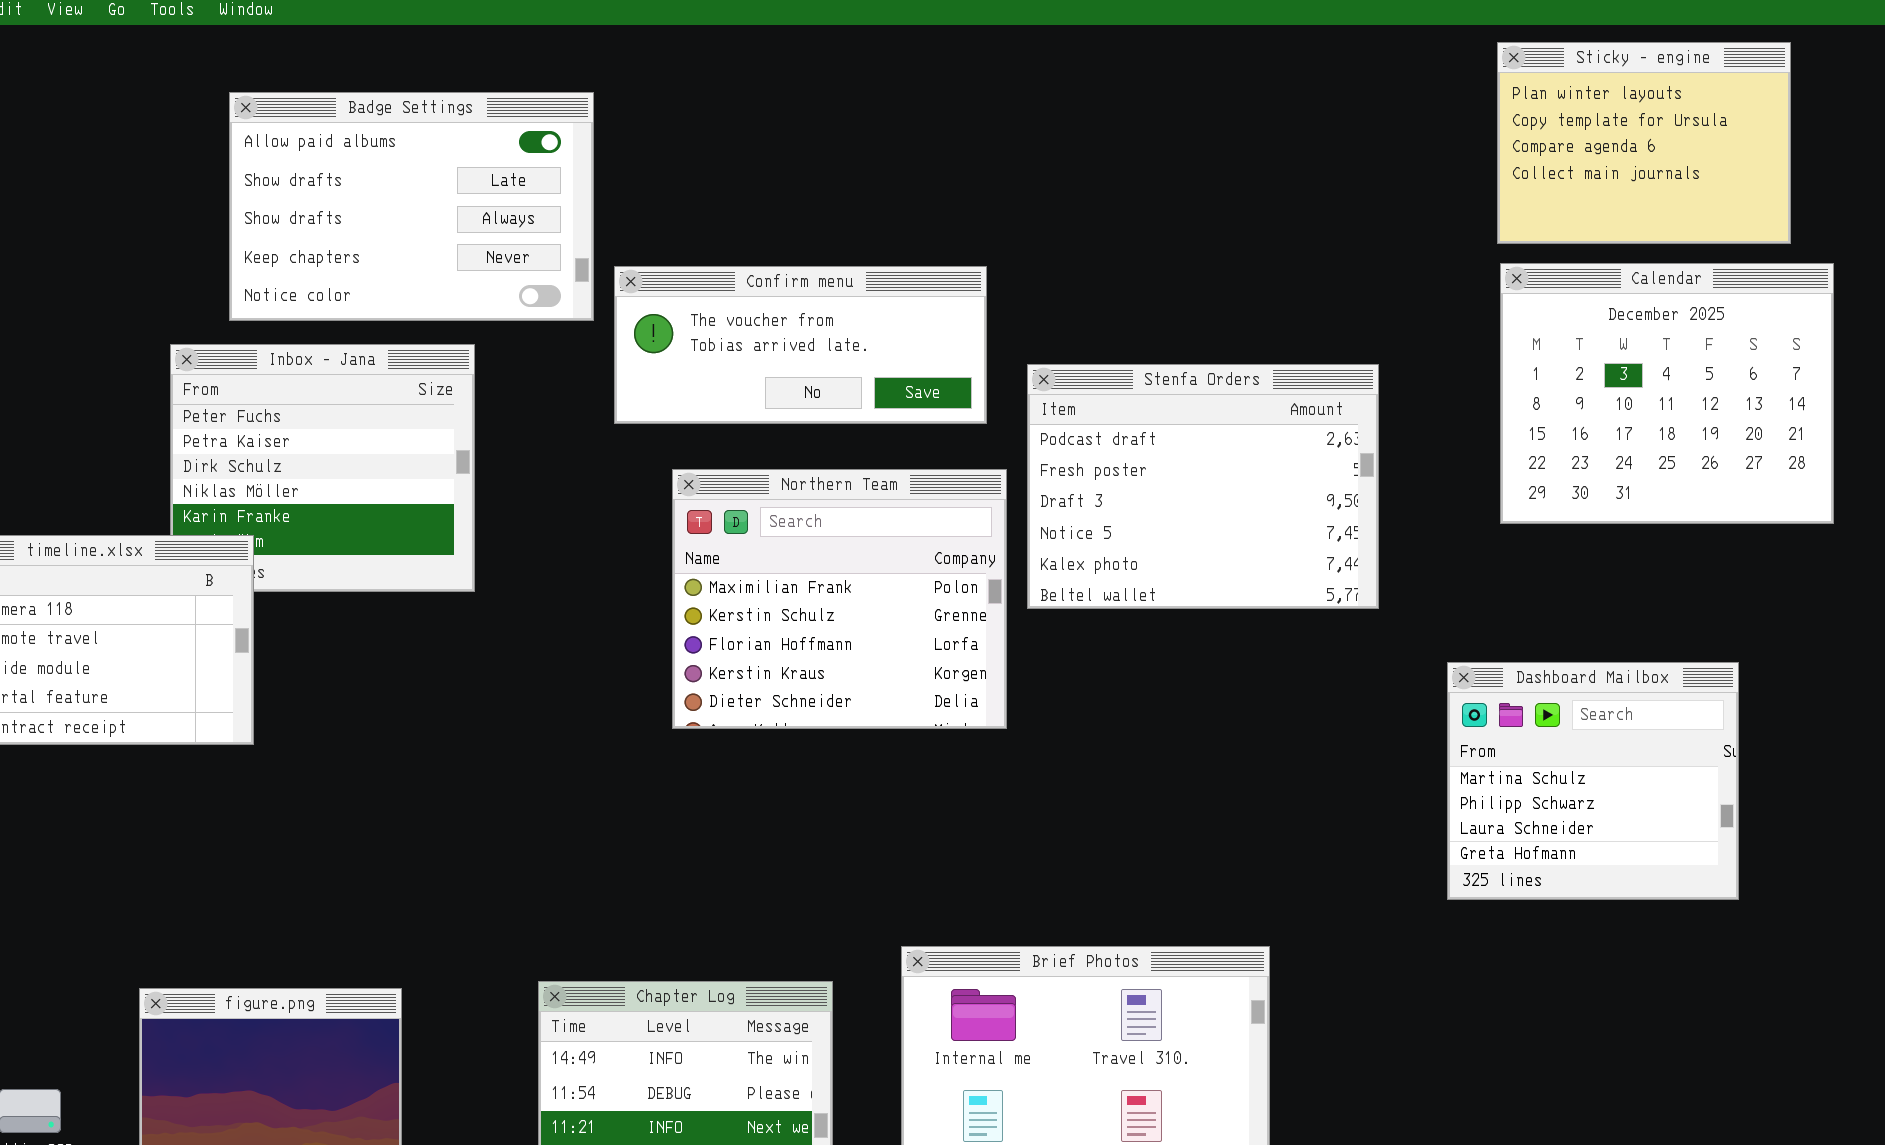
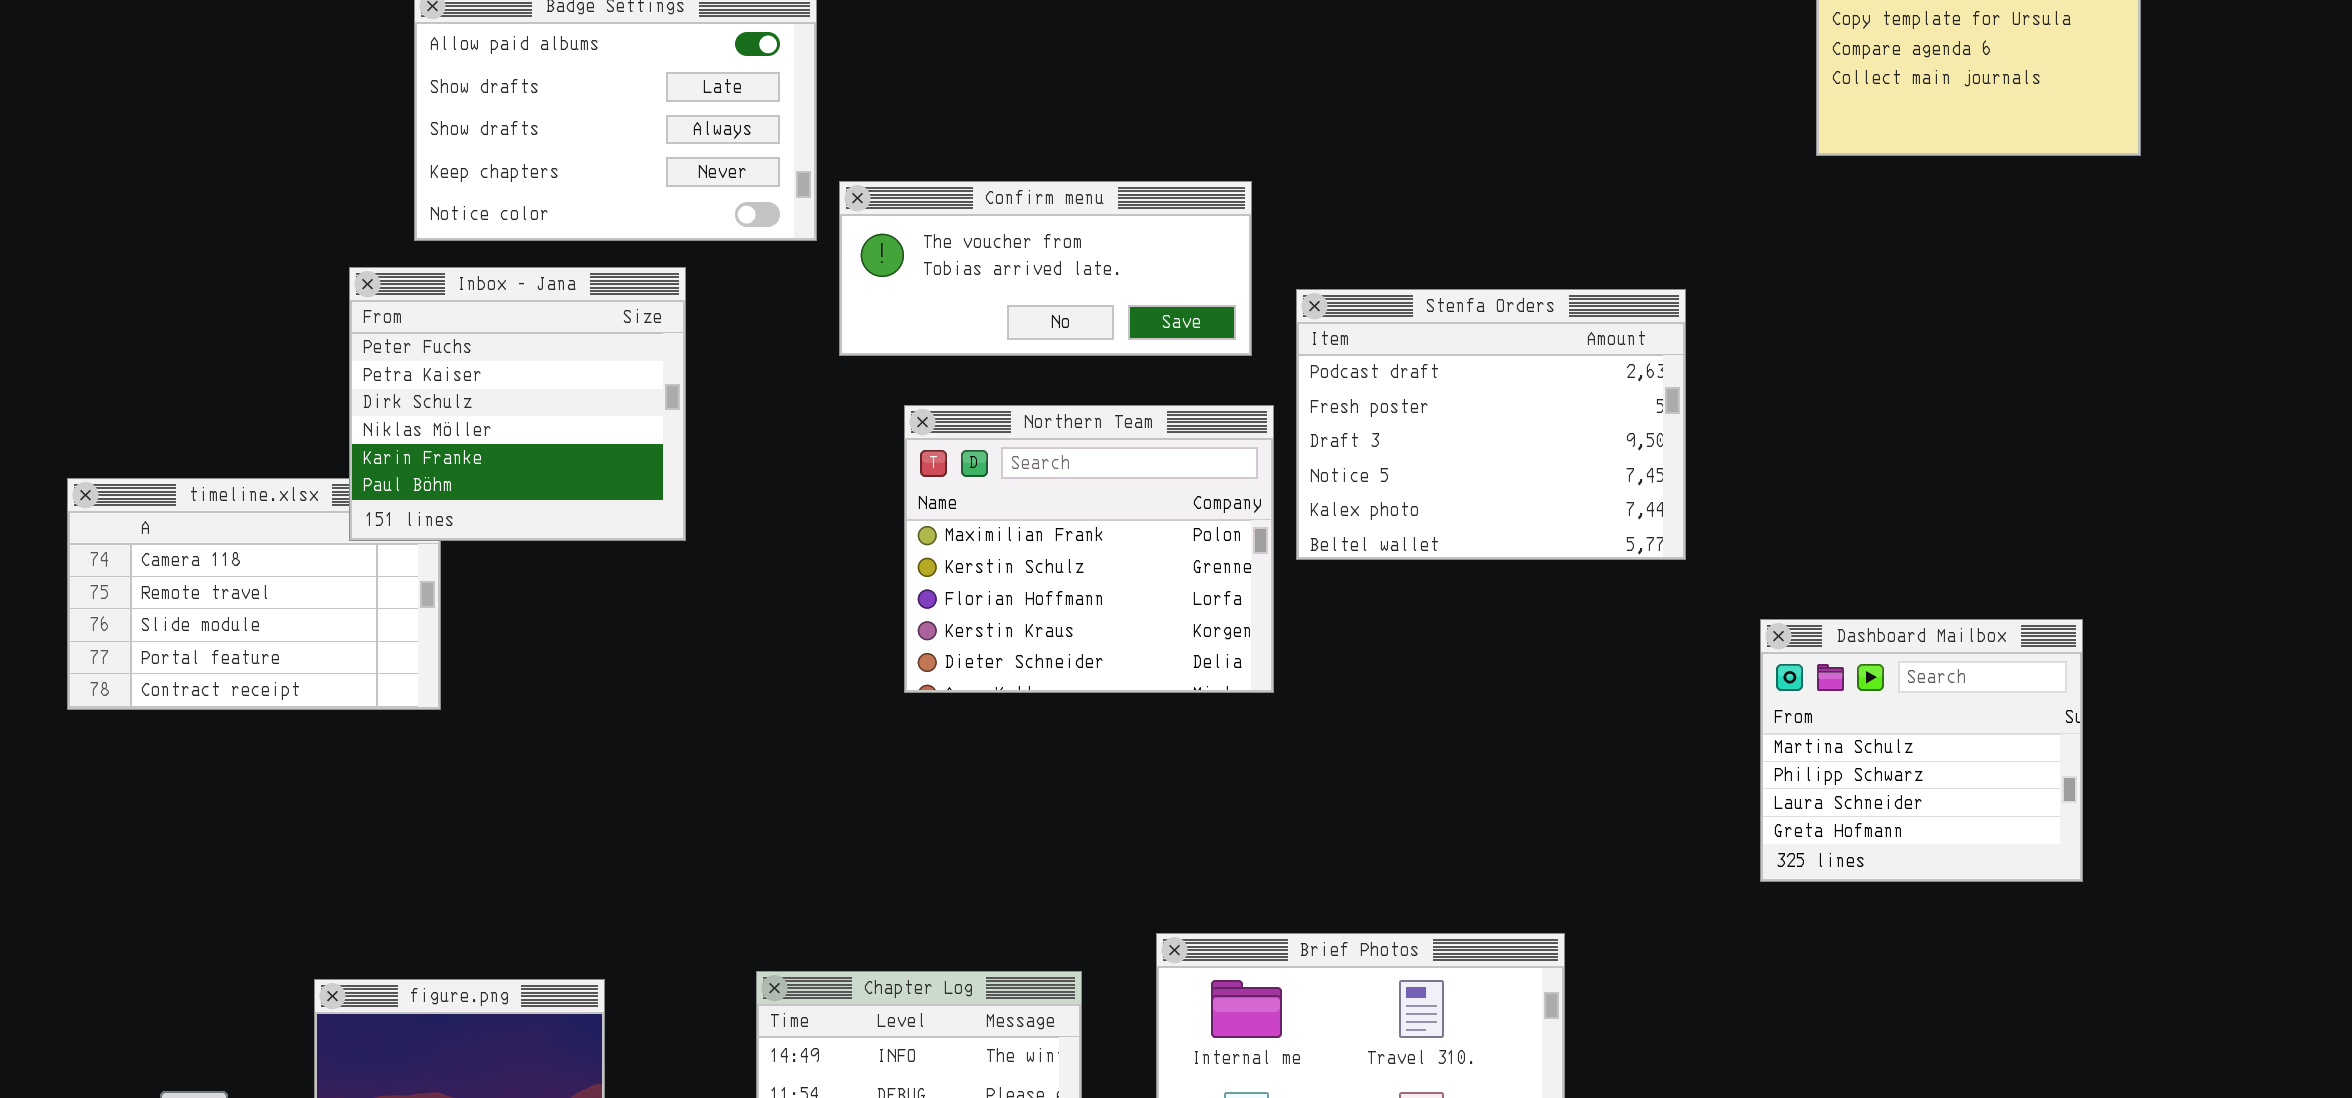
Calendar: [1500,263,1834,524] -> none, closed
Inbox - Jana: [170,344,475,592] -> [349,267,686,541], raised

